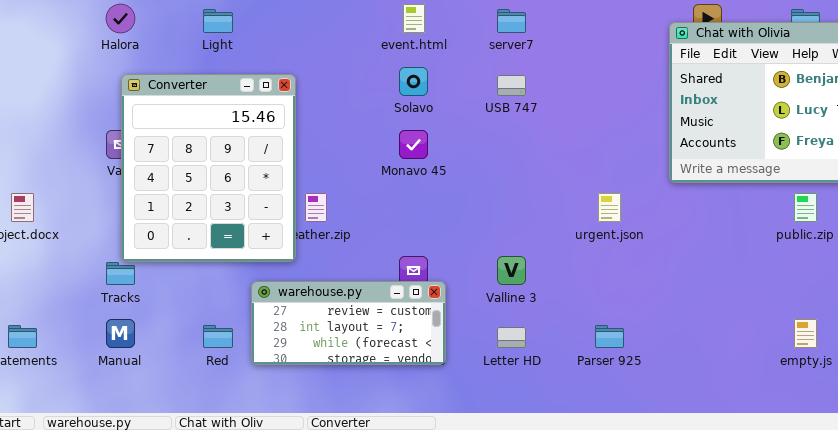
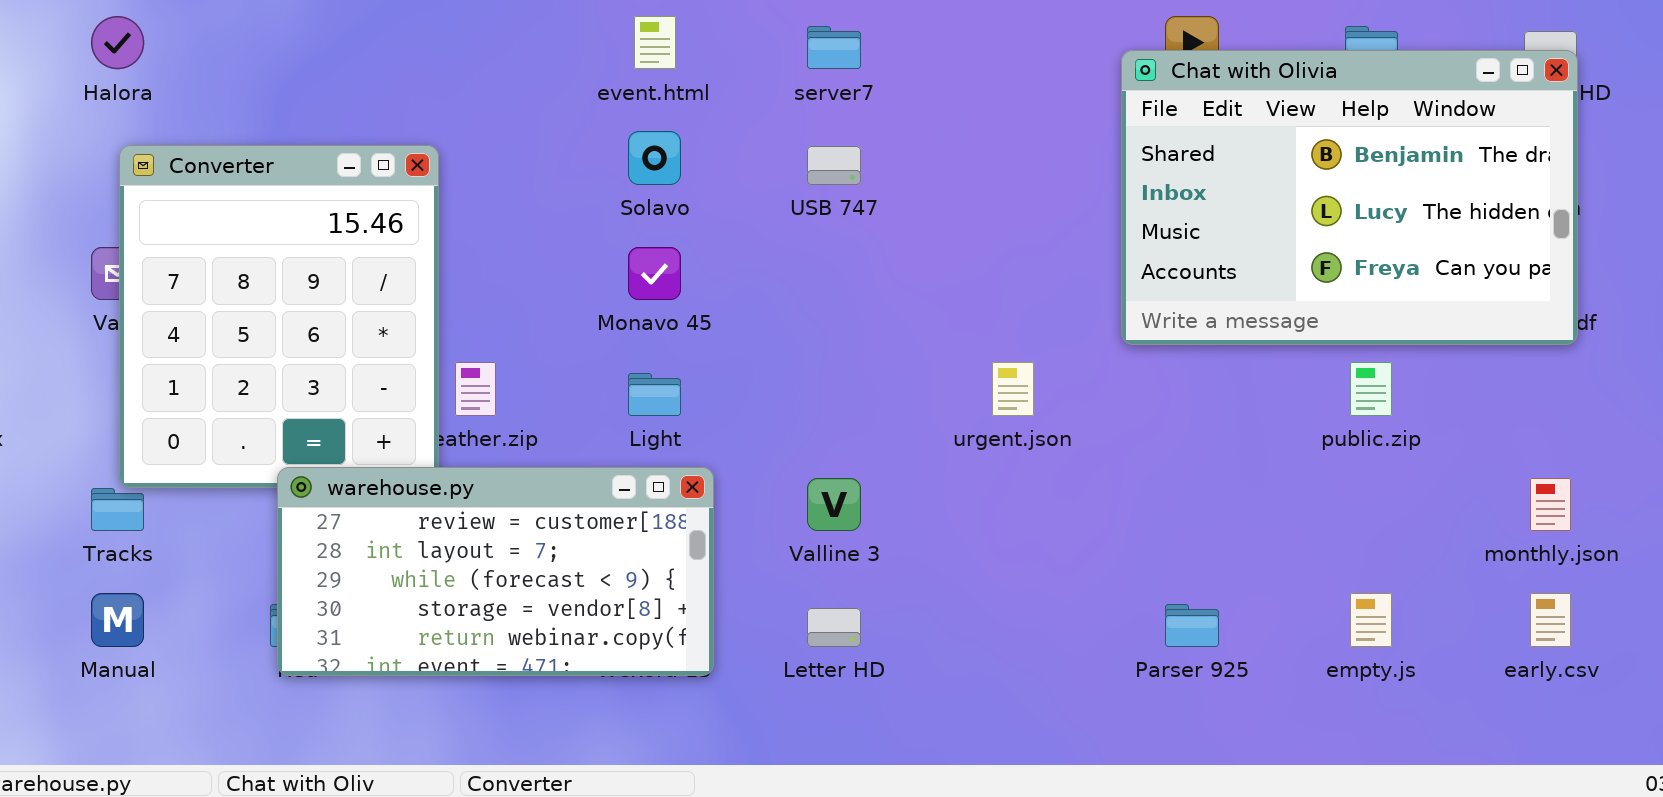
Light: [203,9,233,33] -> [628,373,681,416], moved
warehouse.py: [251,281,446,365] -> [277,467,714,676], resized
Parser 925: [595,325,624,348] -> [1165,604,1219,647], moved

